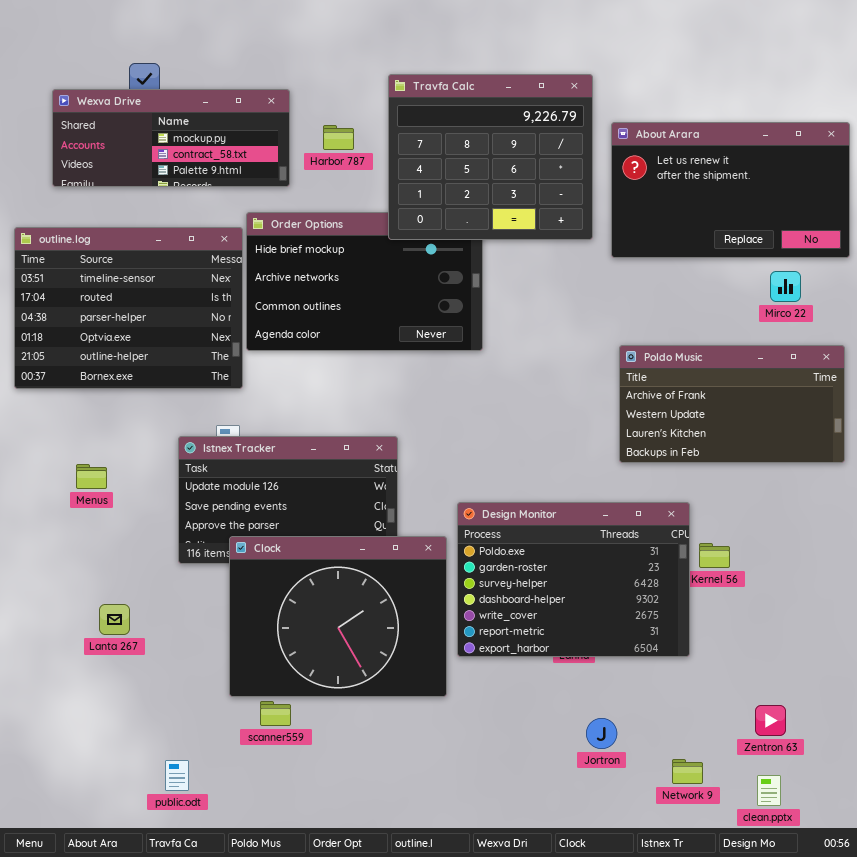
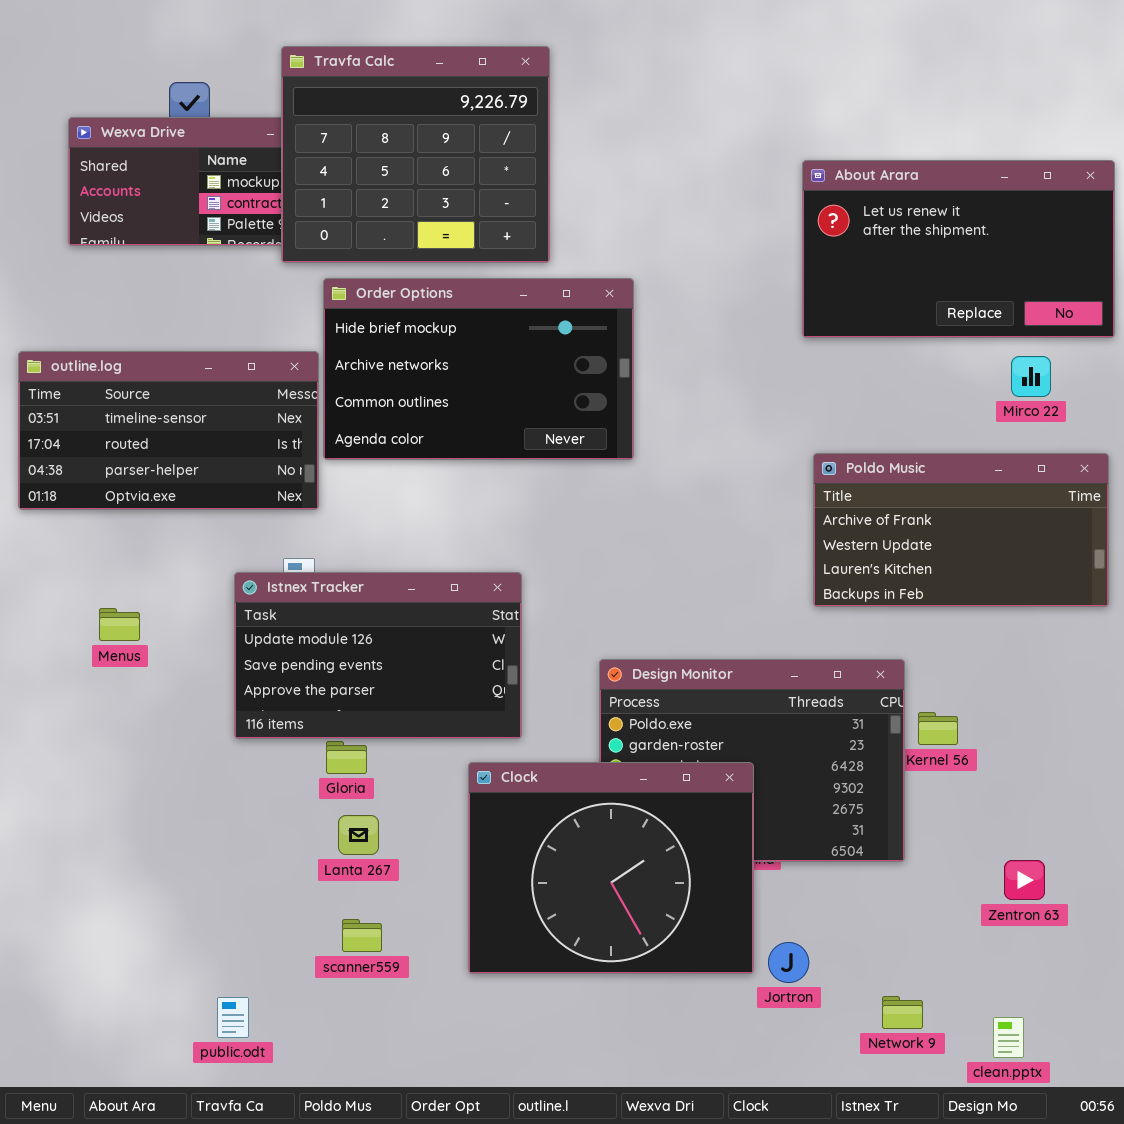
Travfa Calc: [388,74,593,240] -> [281,46,550,263], moved
outline.log: [14,227,243,389] -> [18,351,319,510], resized
Clock: [229,536,447,697] -> [468,762,754,974], moved
Lanta 267: [99,604,130,635] -> [338,815,379,855], moved
Zentron 63: [755,705,786,736] -> [1004,860,1045,900], moved

